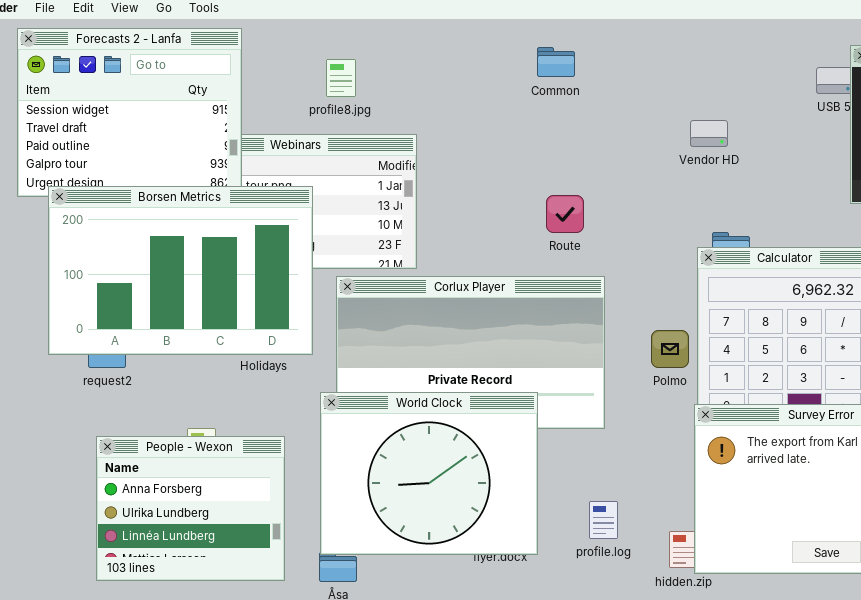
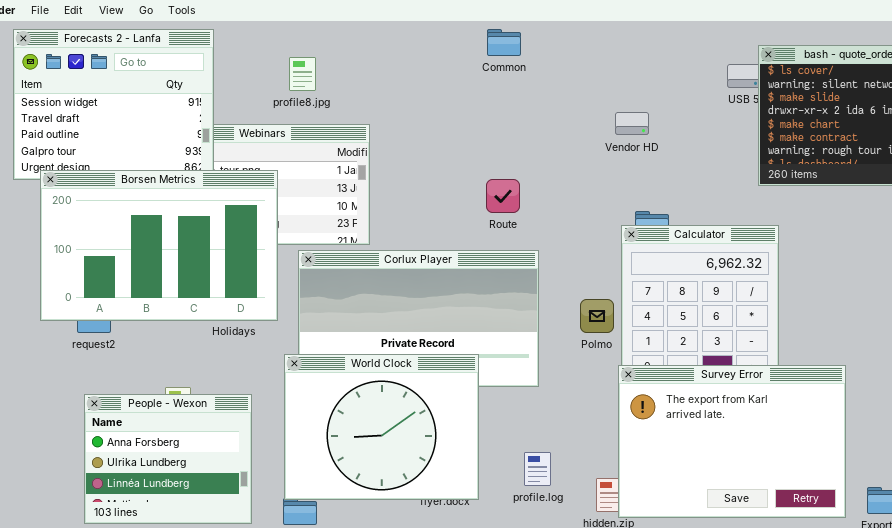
Common: [537,47,575,77] -> [487,29,521,56], moved

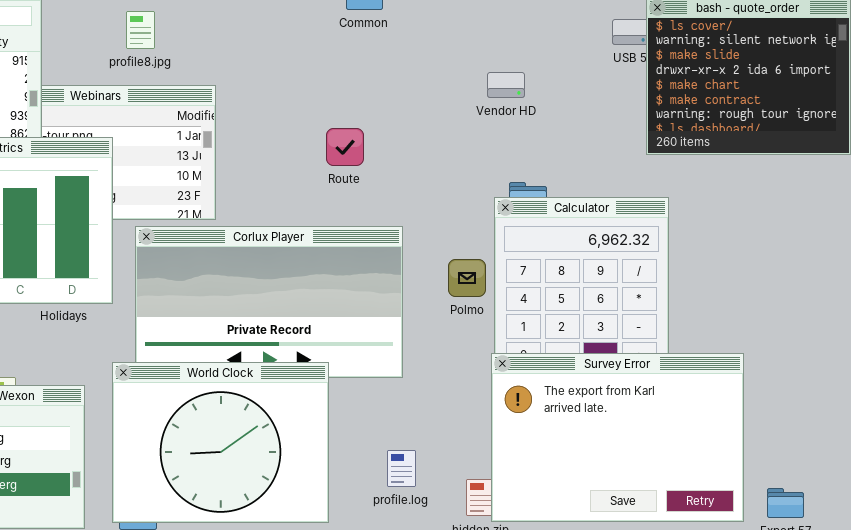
Route: [486,179,520,213] -> [326,128,364,166], moved
Polmo: [580,299,614,333] -> [448,259,486,297], moved
World Clock: [284,354,479,500] -> [112,362,329,523], moved

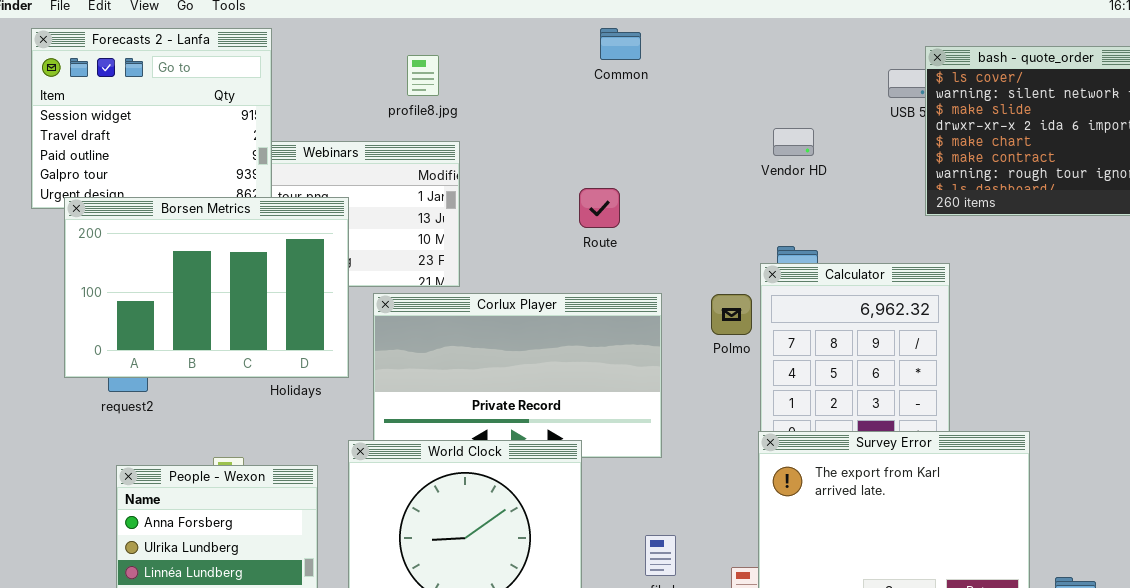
profile8.jpg: [126,11,155,49] -> [407,55,439,96], moved
Vendor HD: [487,72,525,98] -> [773,128,814,156], moved
Polmo: [448,259,486,297] -> [711,294,752,335], moved

